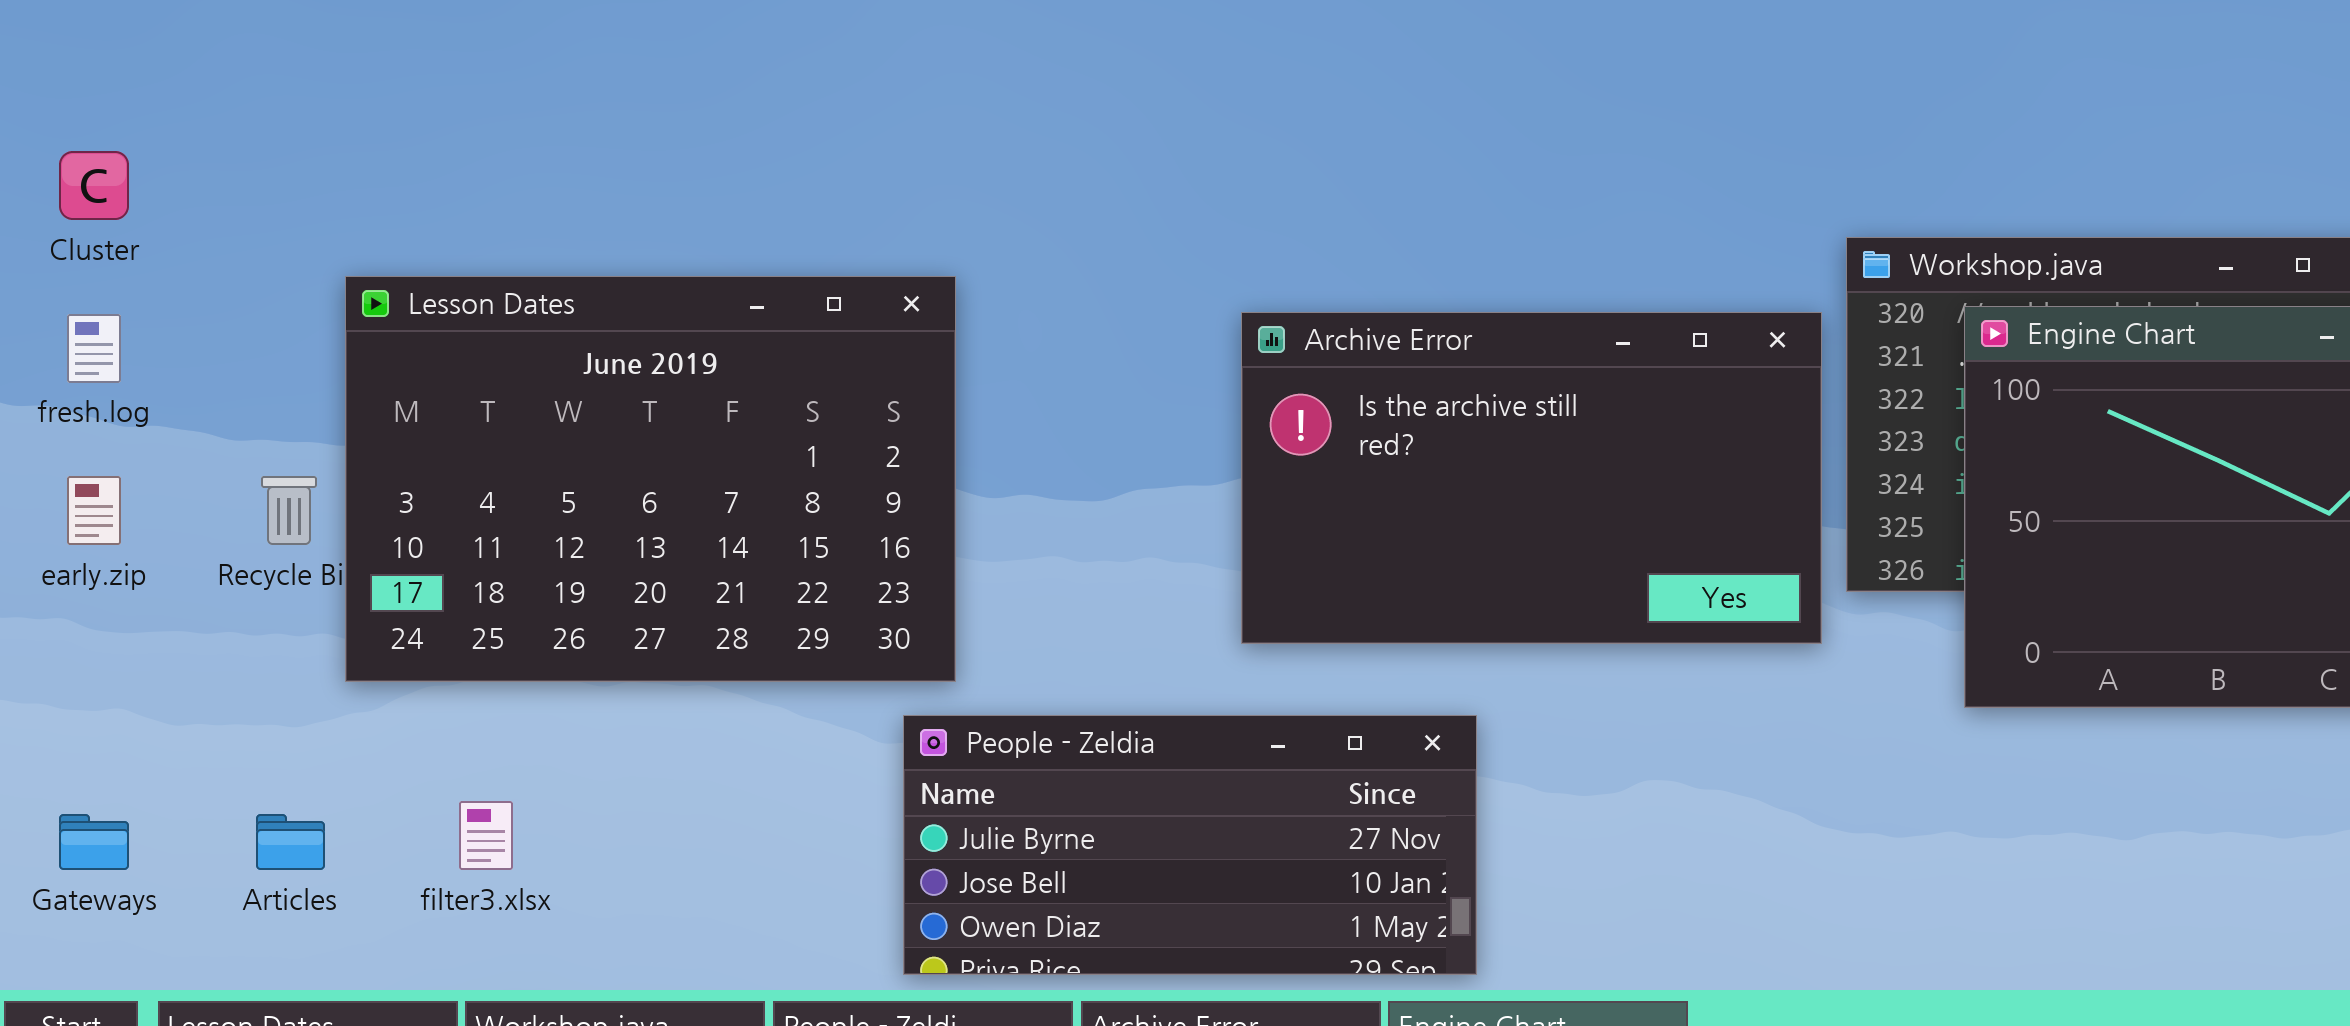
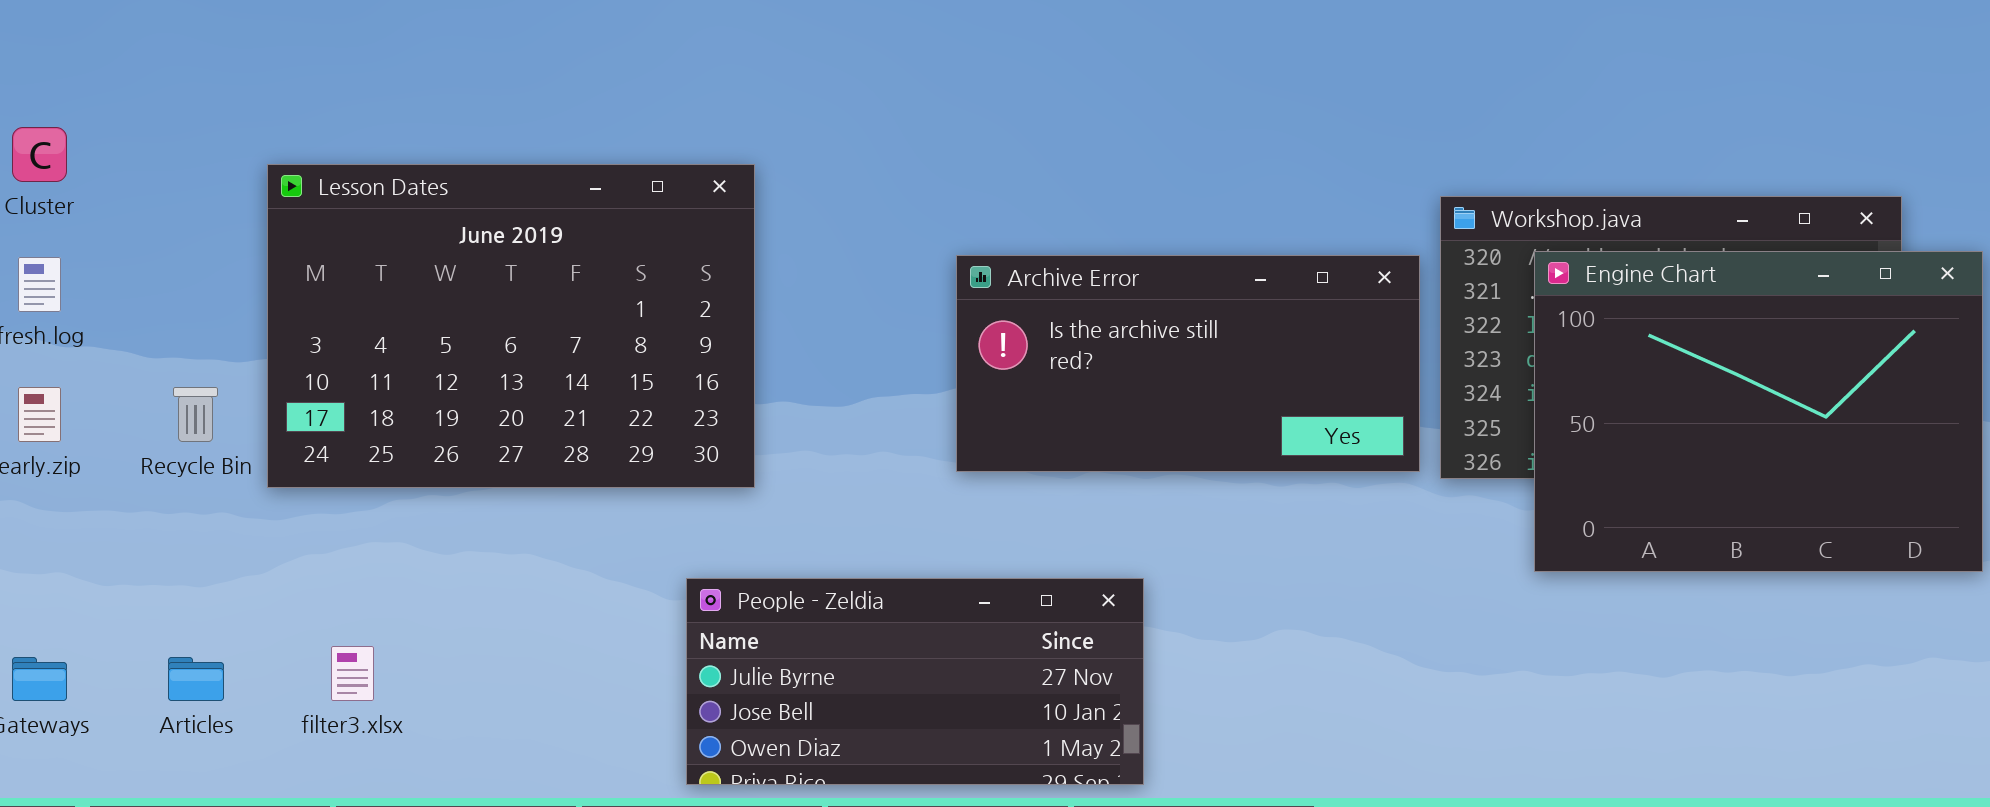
Lesson Dates: [345,276,956,682] -> [267,164,755,488], moved
Archive Error: [1241,312,1822,644] -> [956,255,1420,472], resized

